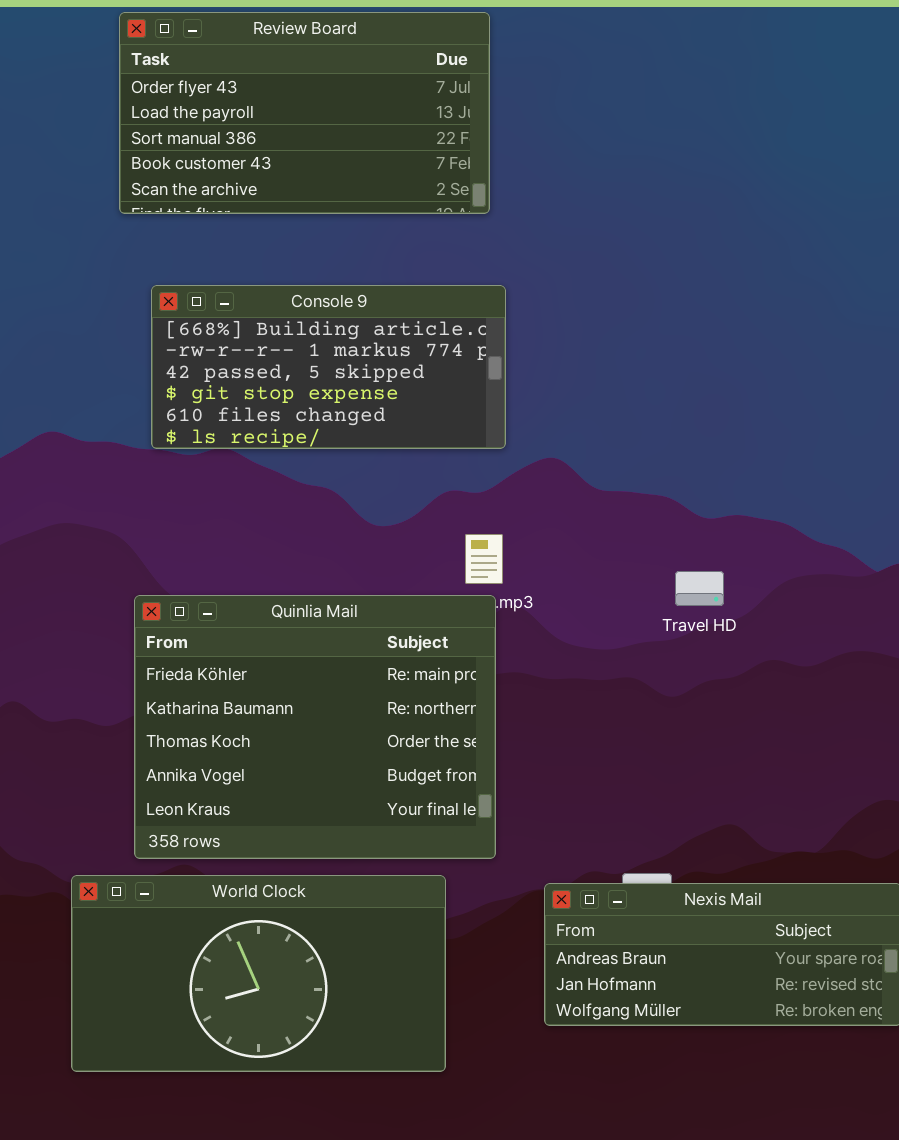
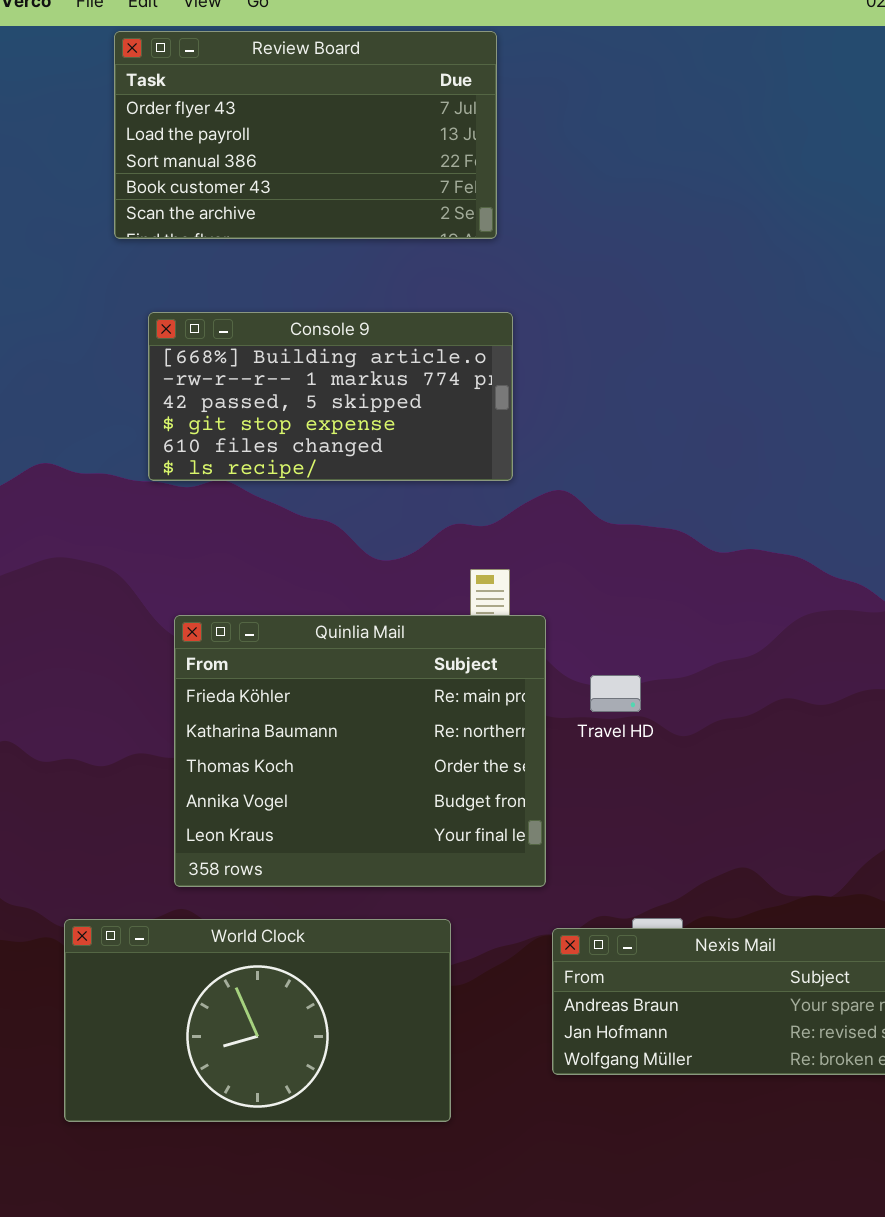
Travel HD: [675,571,724,606] -> [590,675,641,712], moved
Quinlia Mail: [134,595,496,859] -> [174,615,546,887], moved

